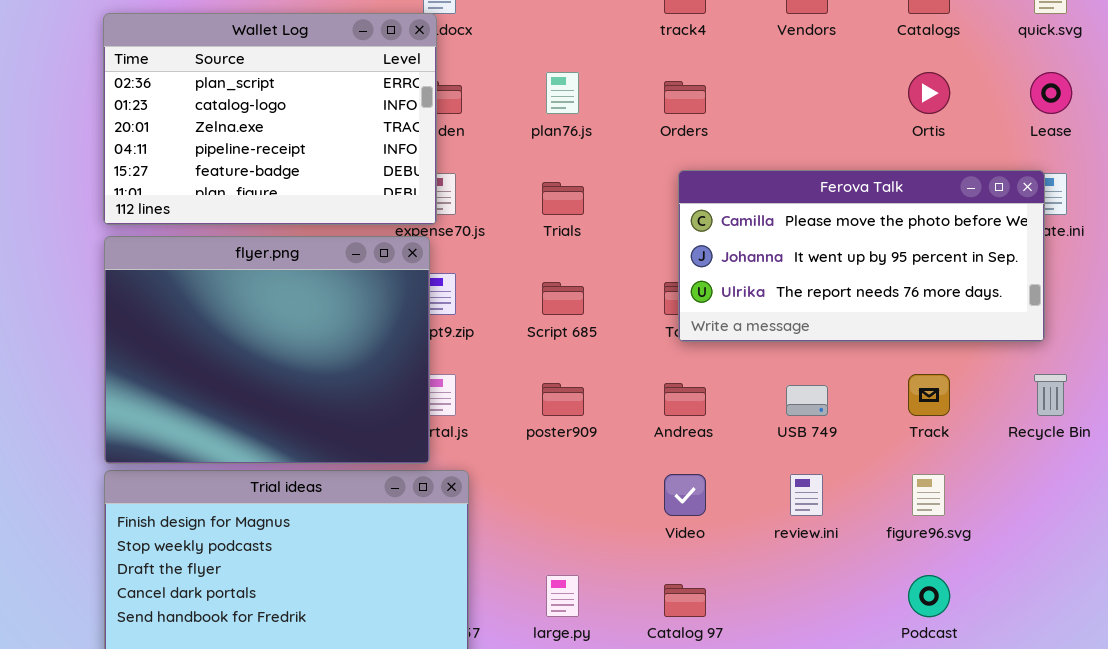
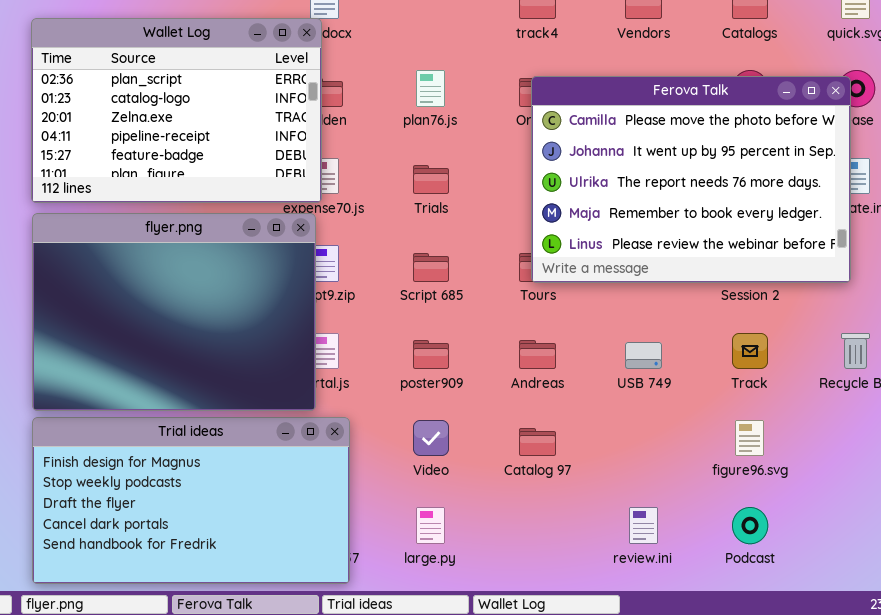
Ferova Talk: [678,170,1045,342] -> [531,76,851,283], moved, resized
Video: [664,474,706,516] -> [413,420,449,456], moved
review.ini: [790,474,823,516] -> [629,507,658,544], moved
Catalog 97: [664,584,706,617] -> [519,428,556,456], moved

